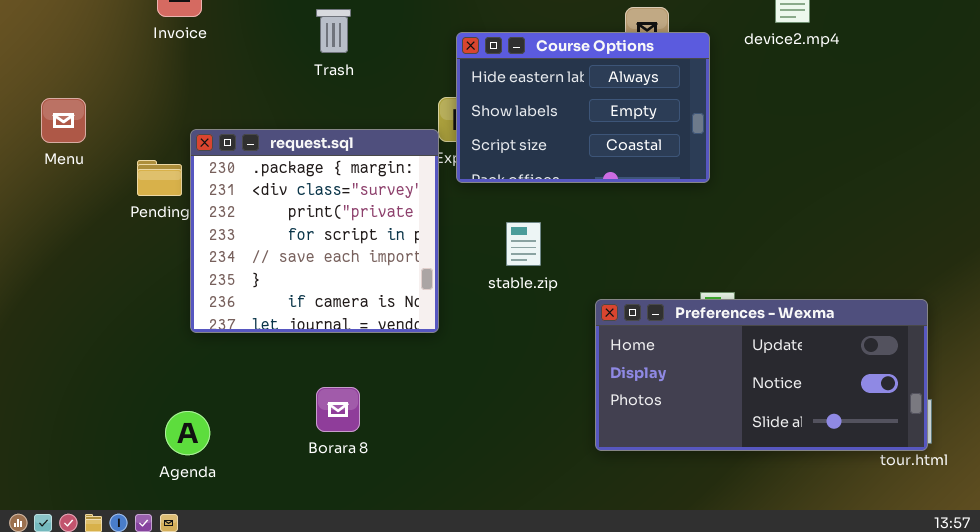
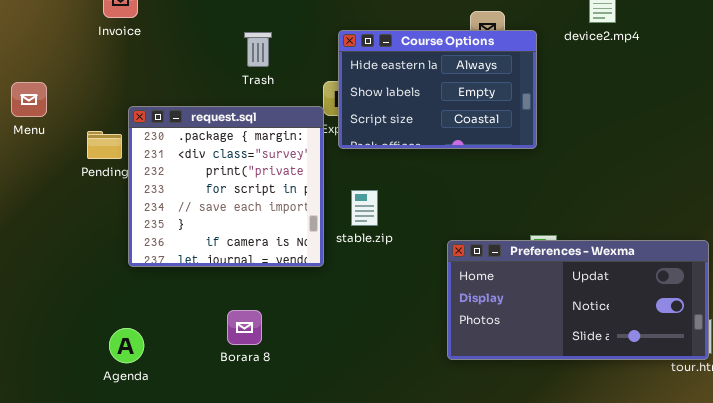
Trash: [316,9,351,53] -> [244,32,272,67], moved
stable.zip: [506,222,541,266] -> [351,190,378,226], moved

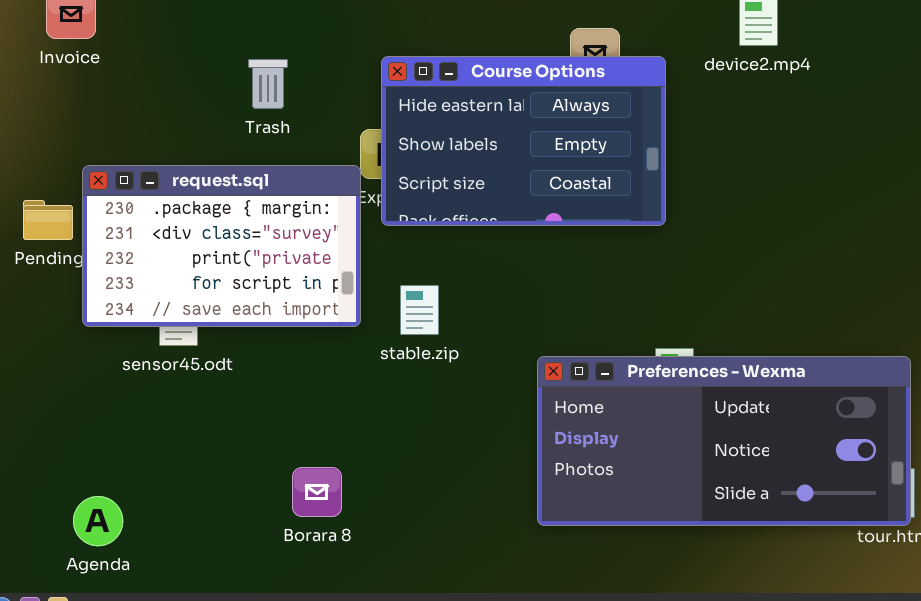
request.sql: [128,106,324,267] -> [82,165,361,327], resized
Borara 8: [227,310,262,345] -> [292,467,342,517], moved
Agenda: [109,328,144,363] -> [73,496,123,546], moved

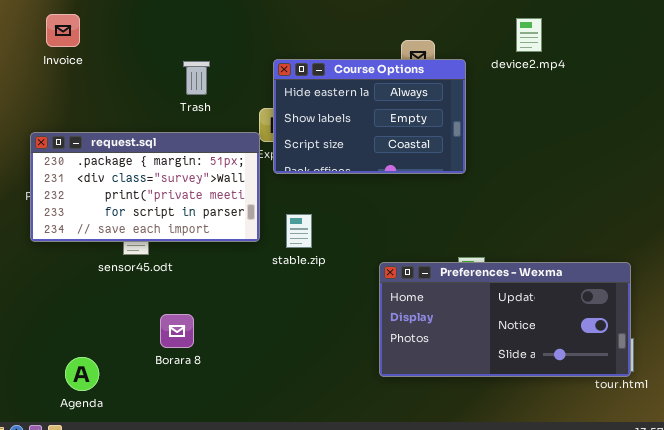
request.sql: [82,165,361,327] -> [30,132,260,242], resized
Borara 8: [292,467,342,517] -> [160,314,194,348], moved

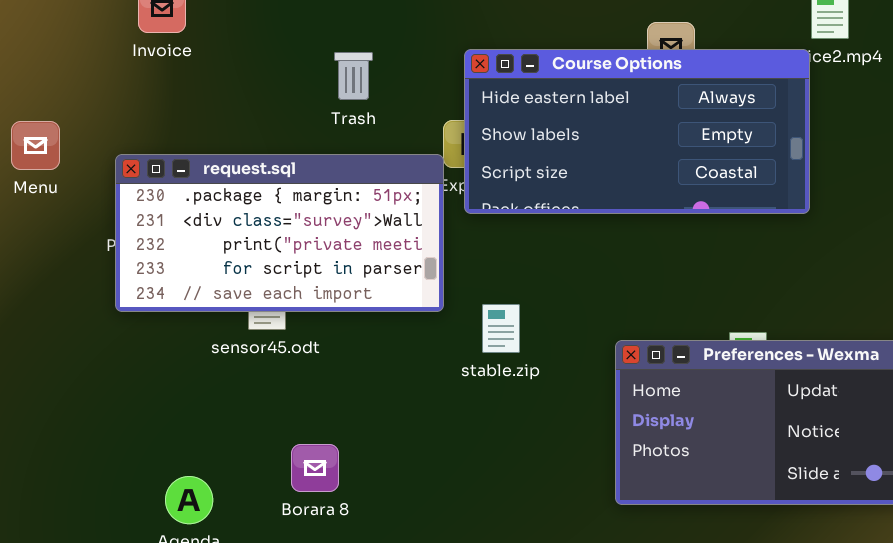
Course Options: [273,59,466,174] -> [464,49,810,214], resized
stable.zip: [286,214,312,248] -> [482,304,520,353], moved
Borara 8: [160,314,194,348] -> [291,444,339,492], moved

